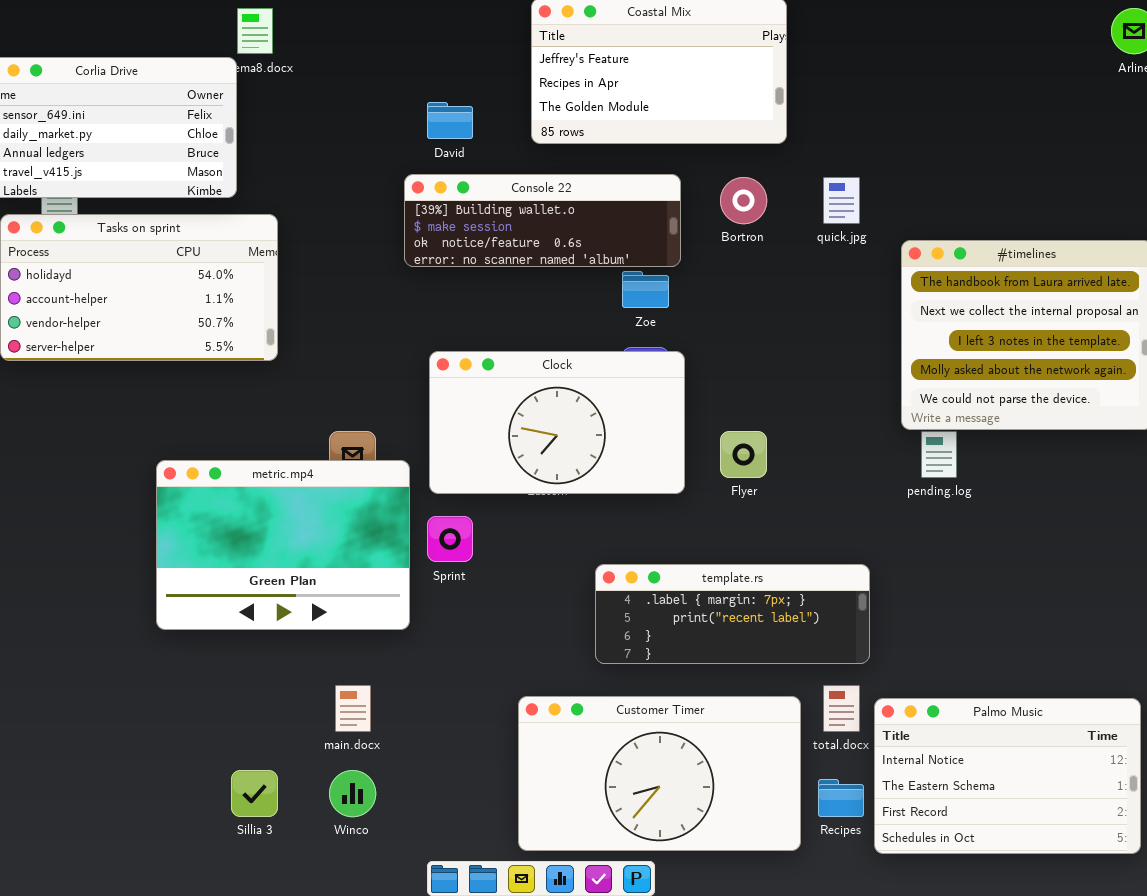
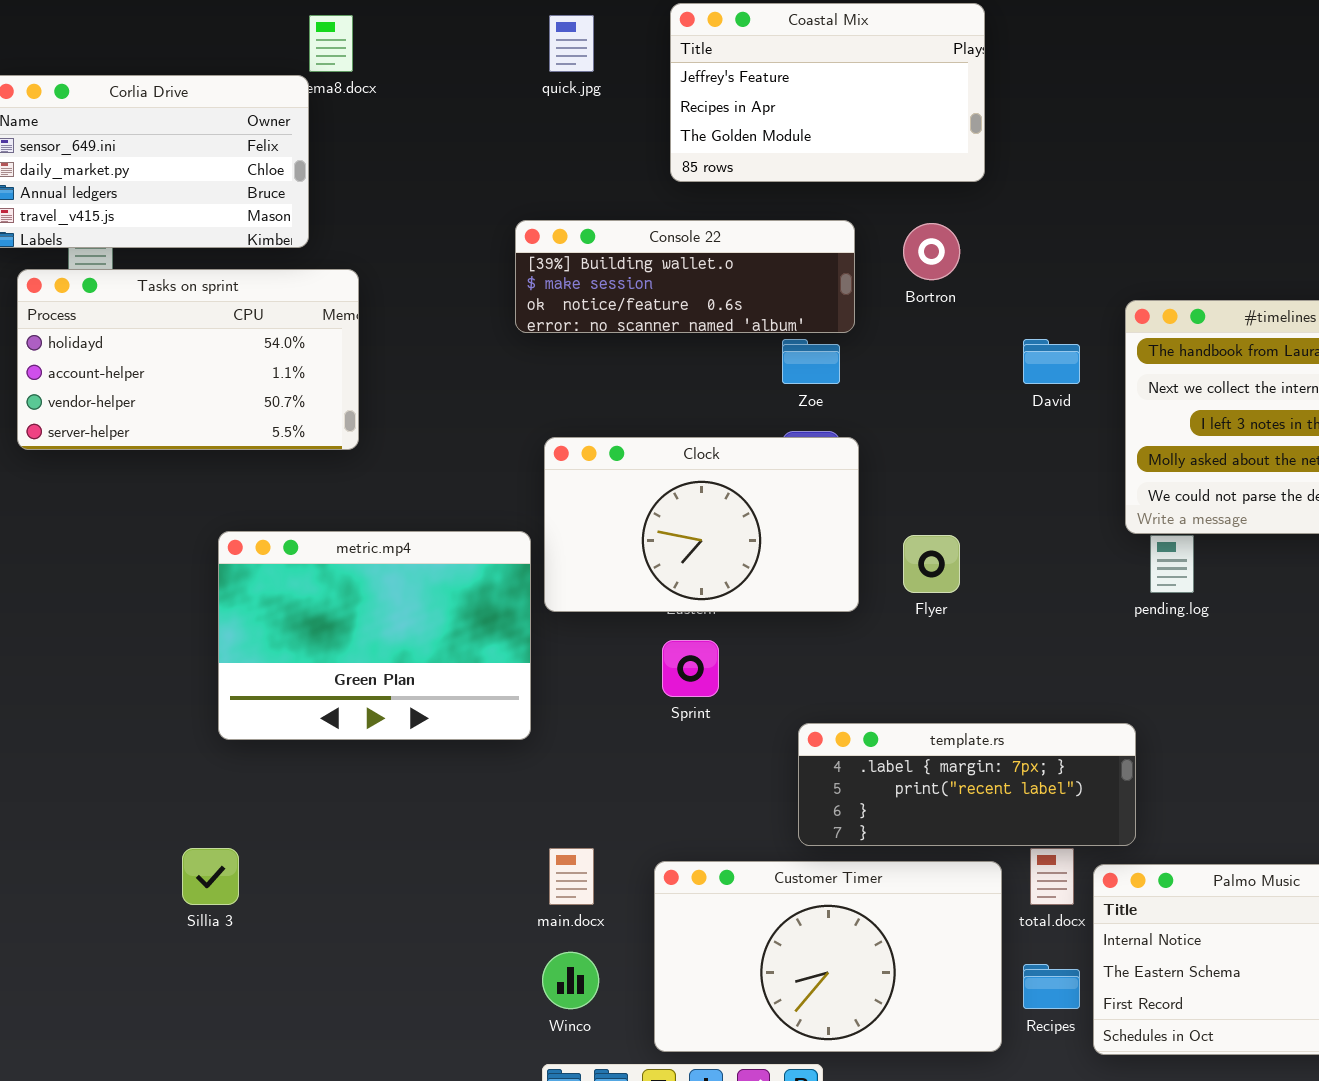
David: [427,102,473,139] -> [1023,339,1080,384], moved
quick.jpg: [823,177,860,224] -> [549,15,594,72], moved
metric.mp4: [156,460,410,630] -> [218,531,531,740], moved
Sprint: [427,516,473,562] -> [662,640,719,697], moved
template.rs: [595,564,870,664] -> [798,723,1136,846], moved
main.docx: [335,685,371,732] -> [549,848,594,905], moved
Sillia 3: [231,770,278,817] -> [182,848,239,905], moved
Winco: [329,770,376,817] -> [542,952,599,1009], moved

